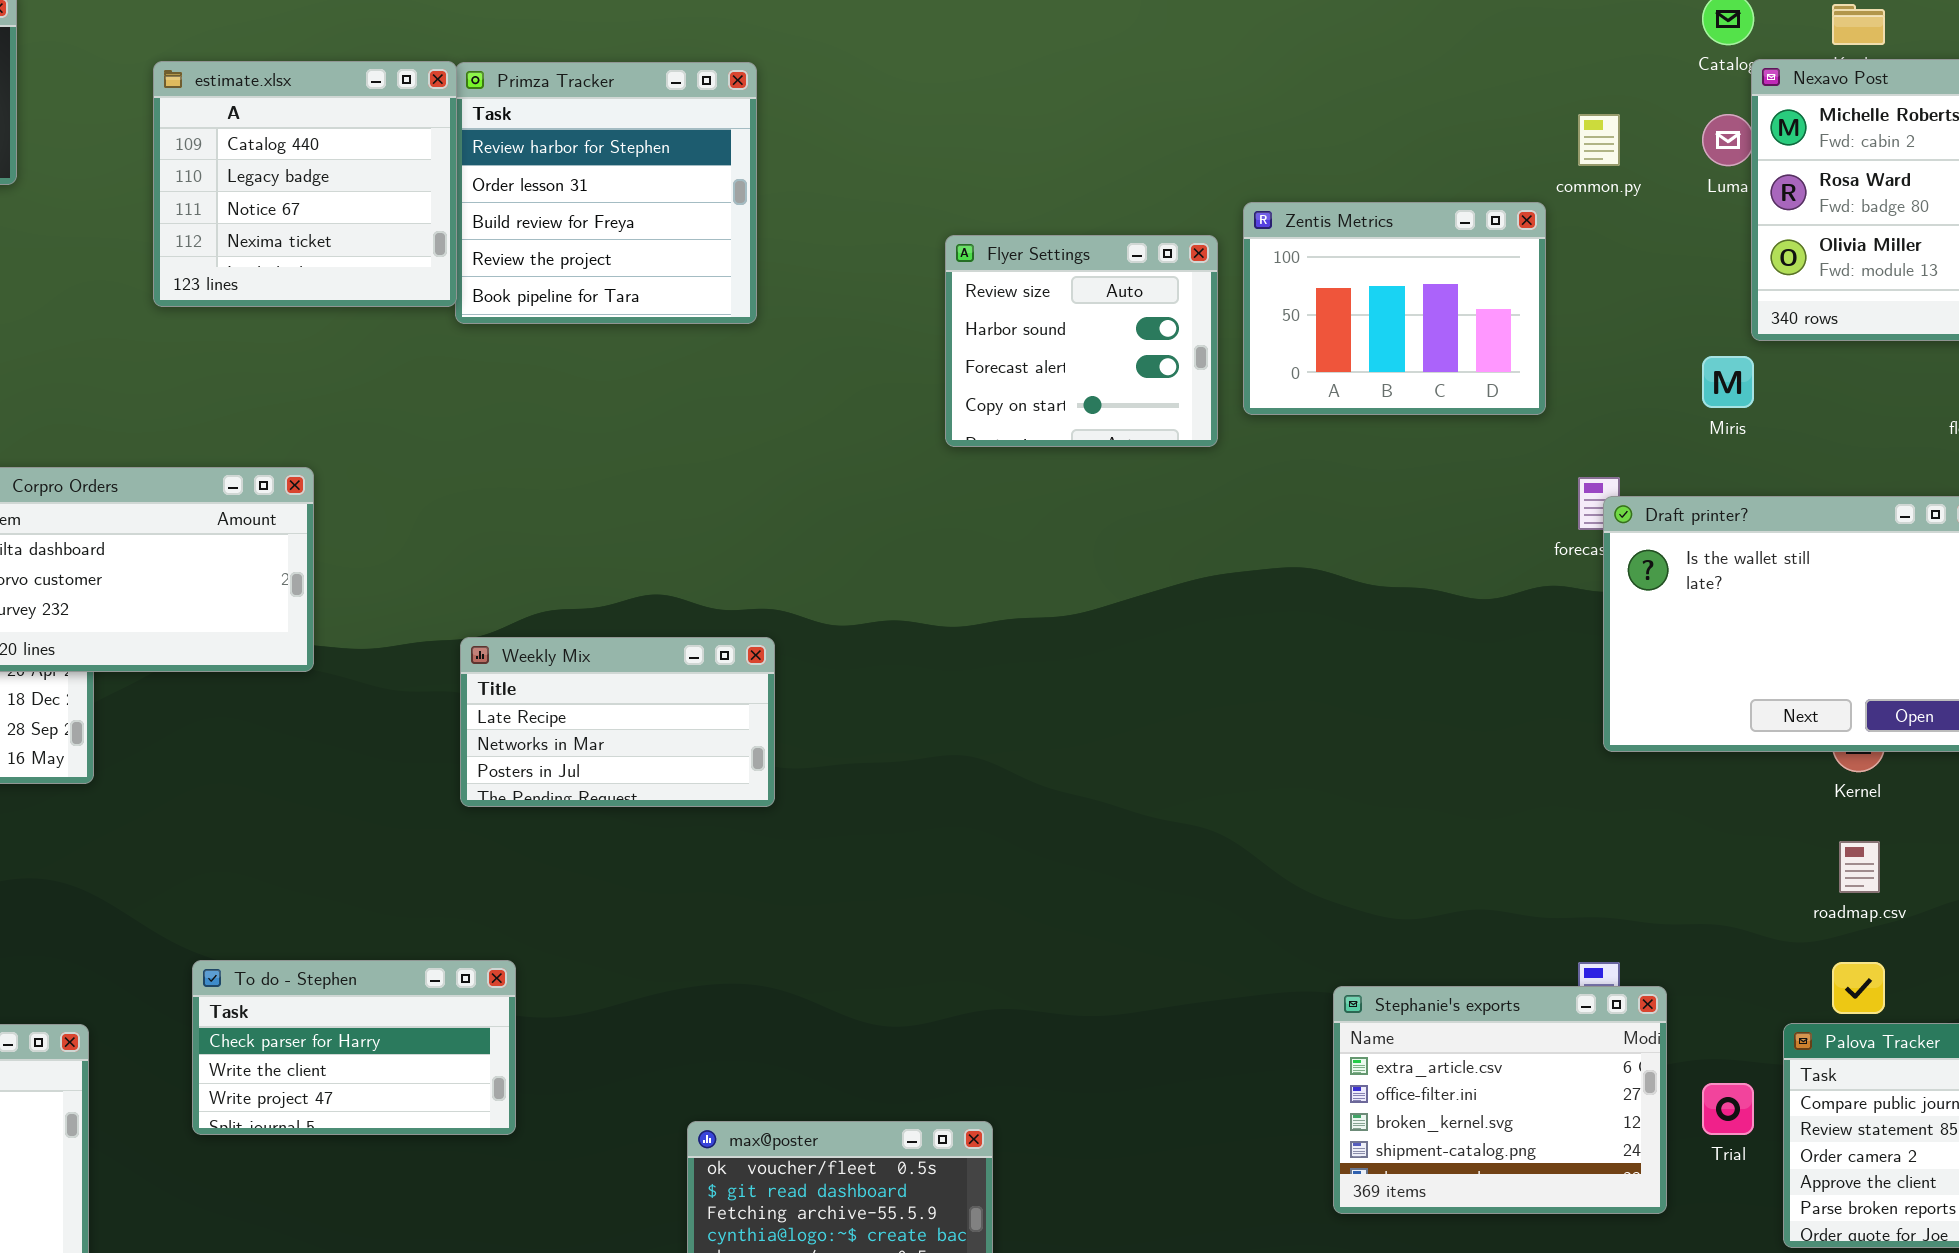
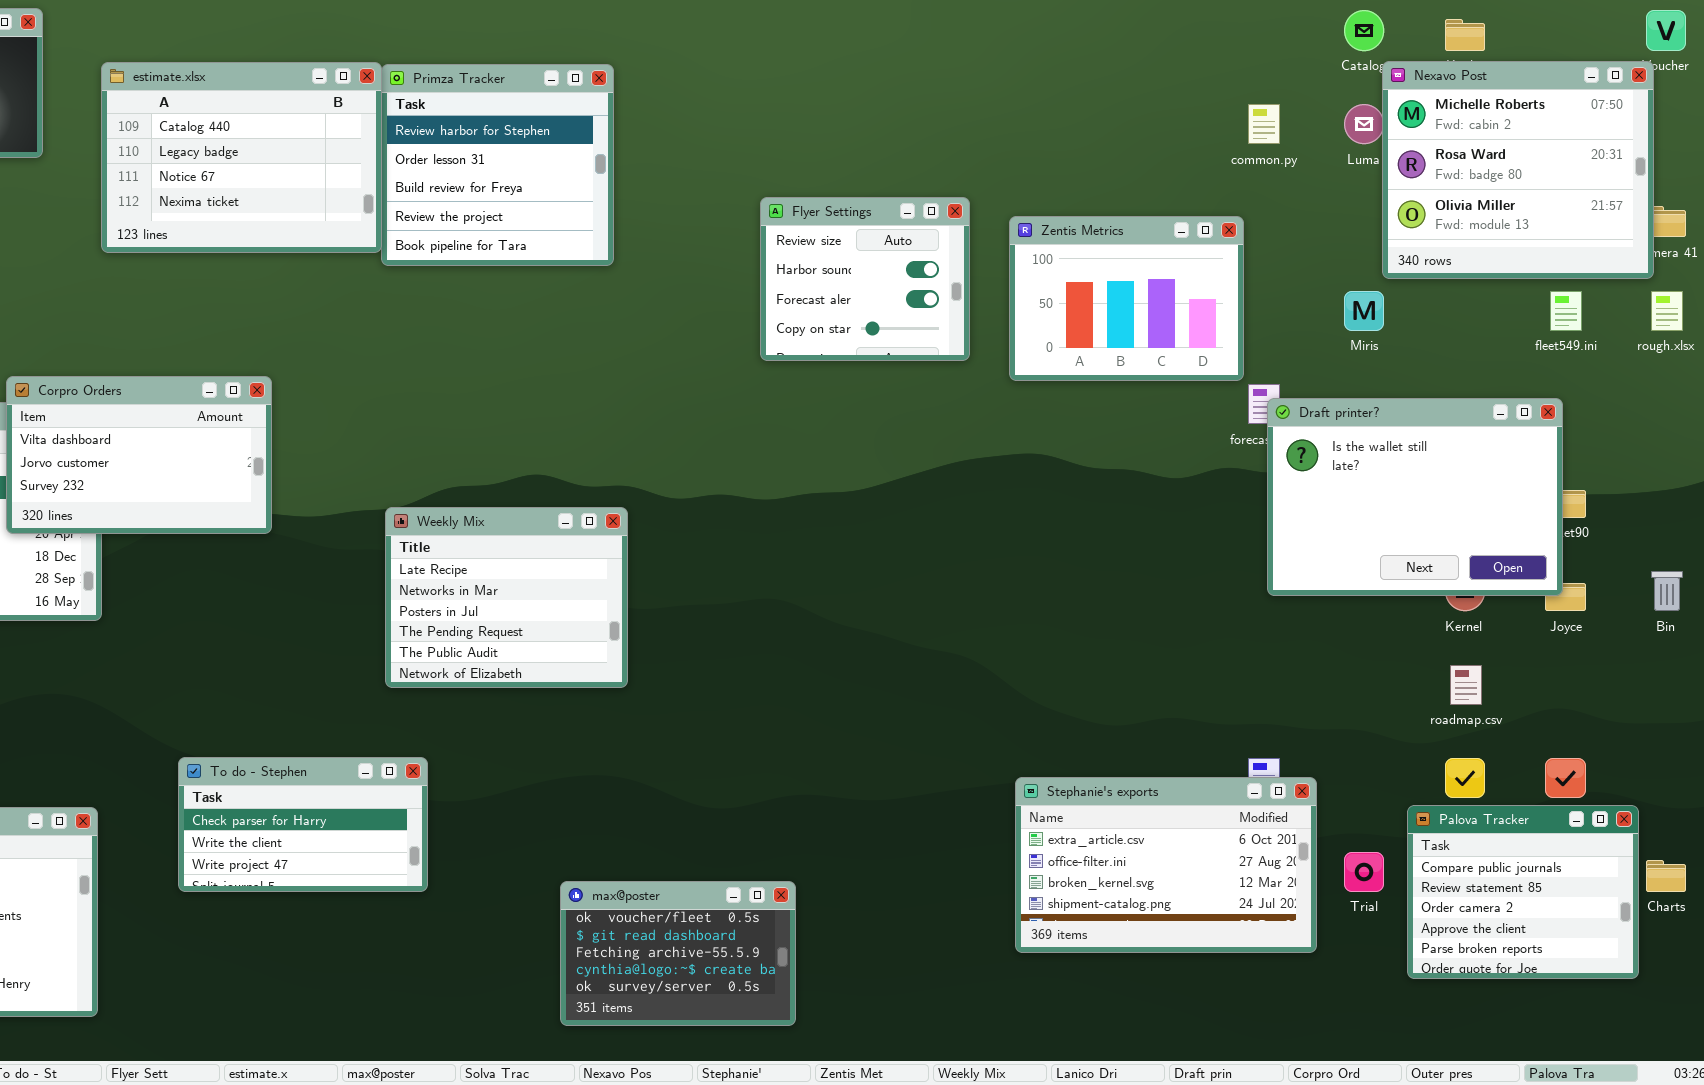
estimate.xlsx: [153,61,457,307] -> [101,62,382,253], resized
Zentis Metrics: [1243,202,1546,415] -> [1009,216,1244,381], moved
Weekly Mix: [460,637,775,807] -> [385,507,628,688], resized
Stephanie's exports: [1333,986,1667,1214] -> [1015,777,1317,953], resized

